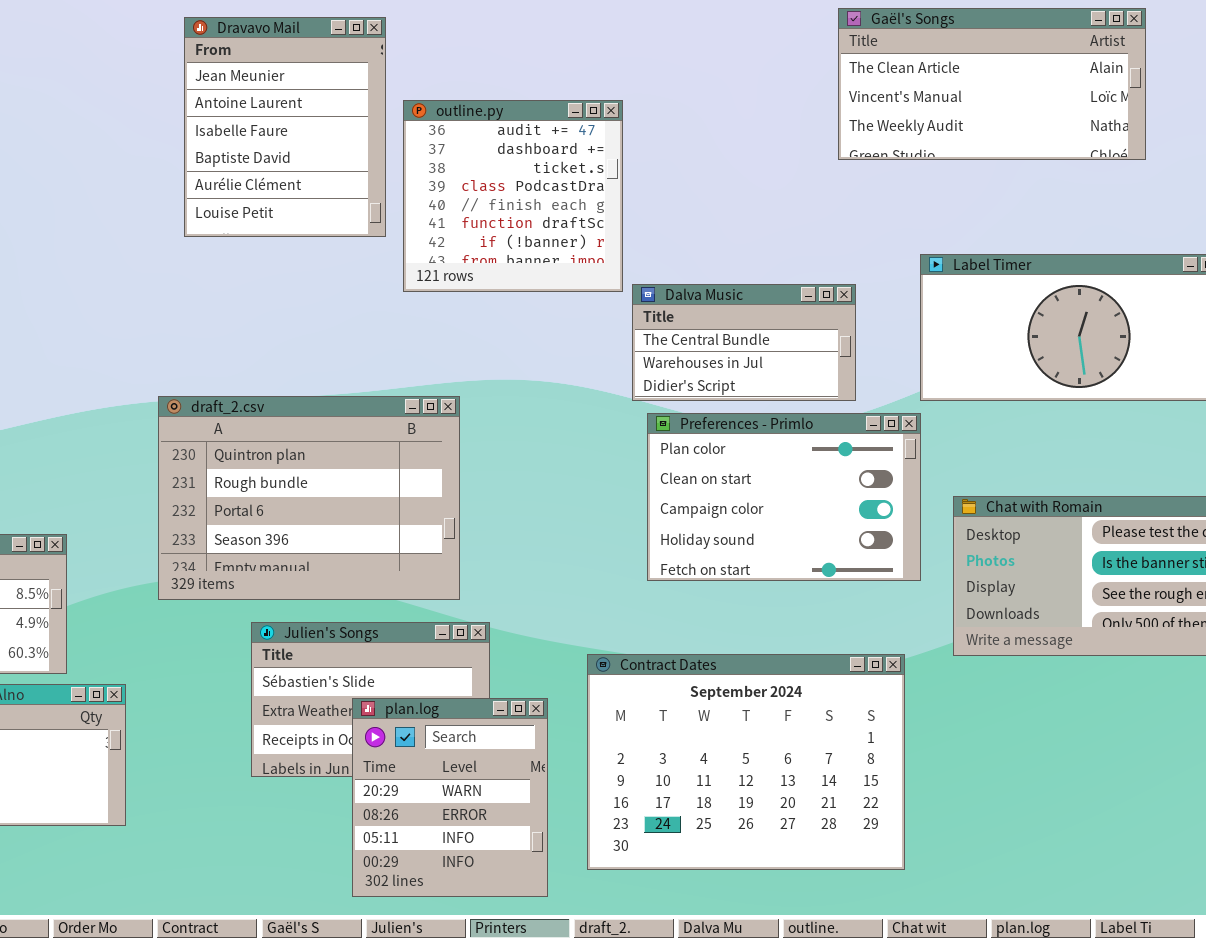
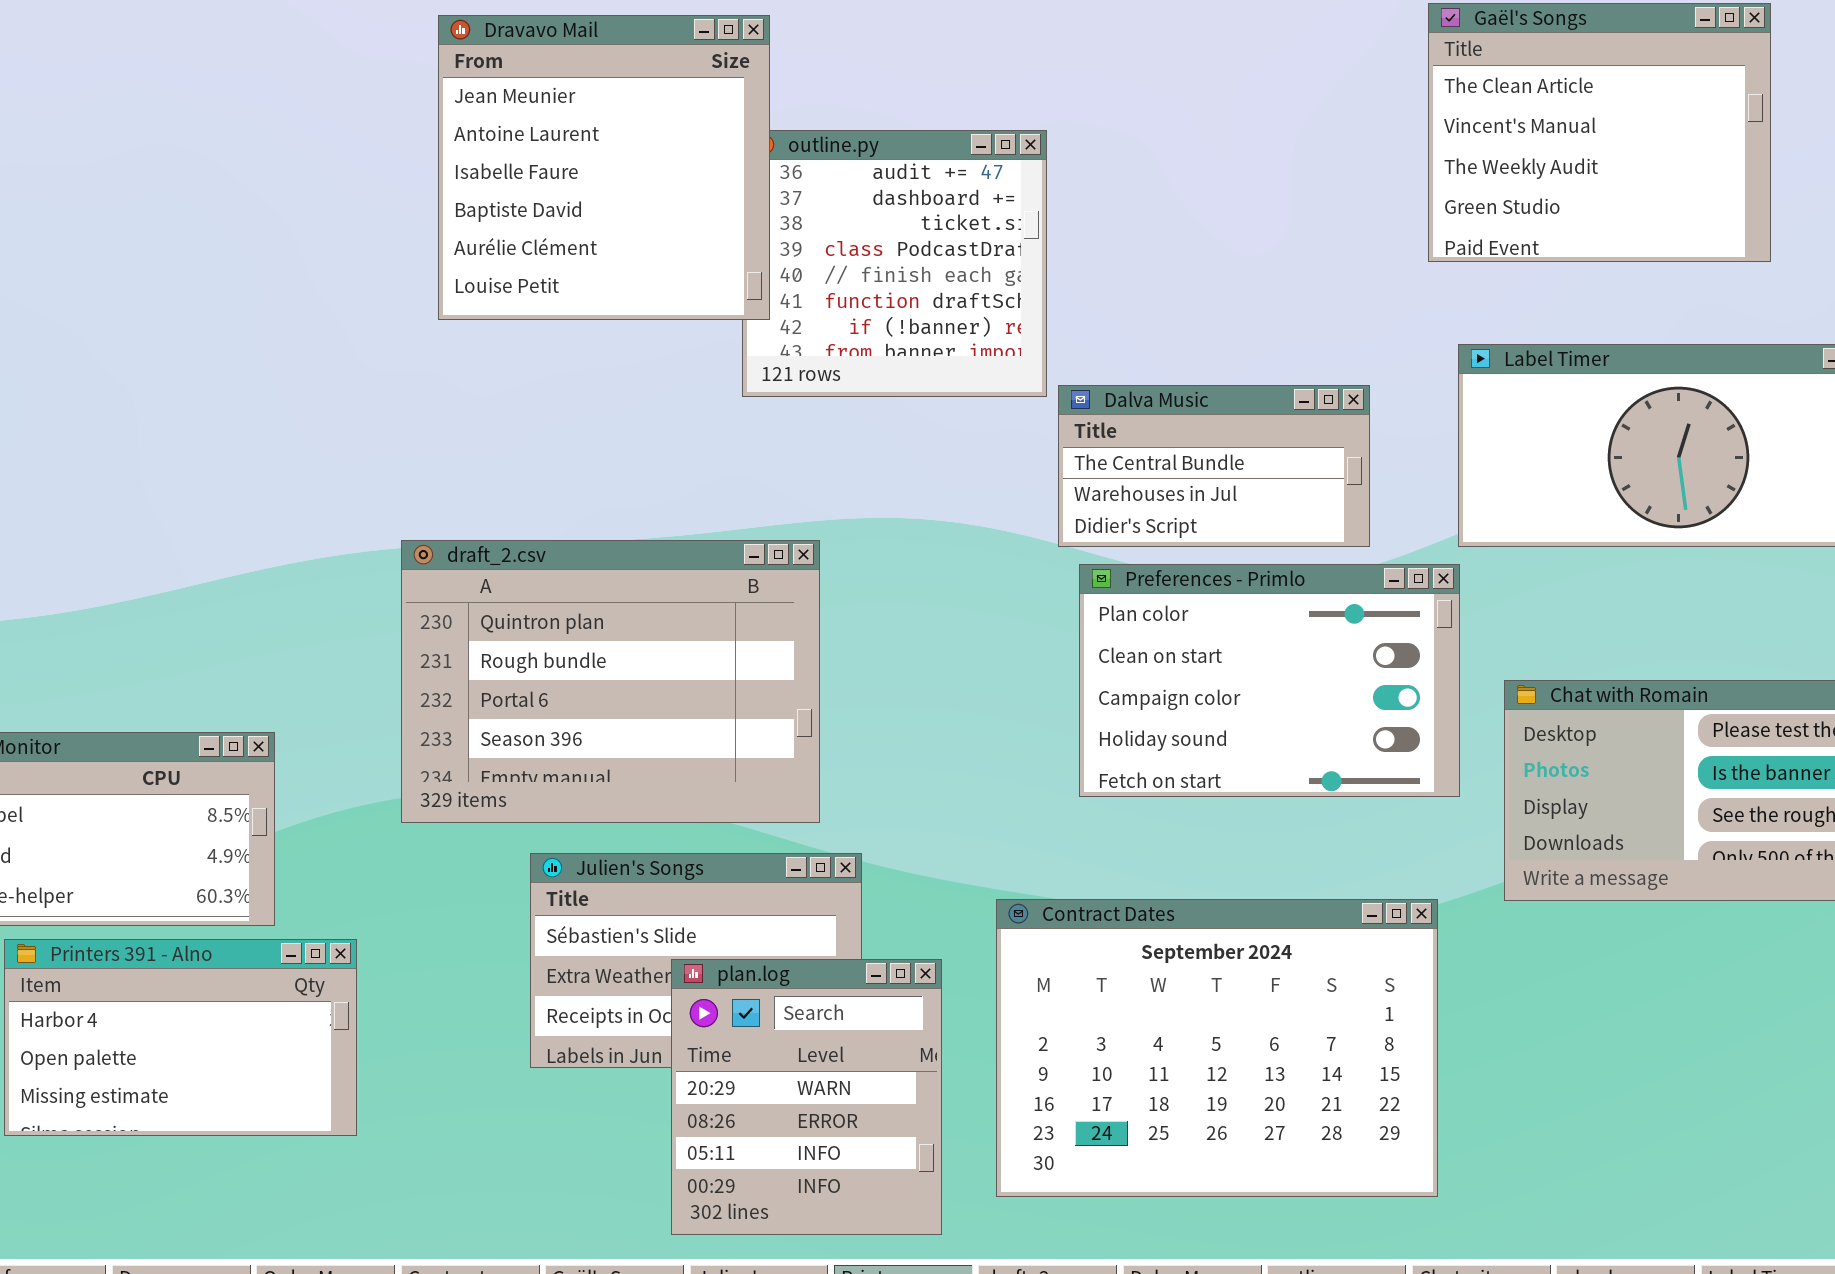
Gaël's Songs: [838,8,1146,160] -> [1428,3,1771,262], resized
Dravavo Mail: [184,17,386,237] -> [438,15,770,320], resized

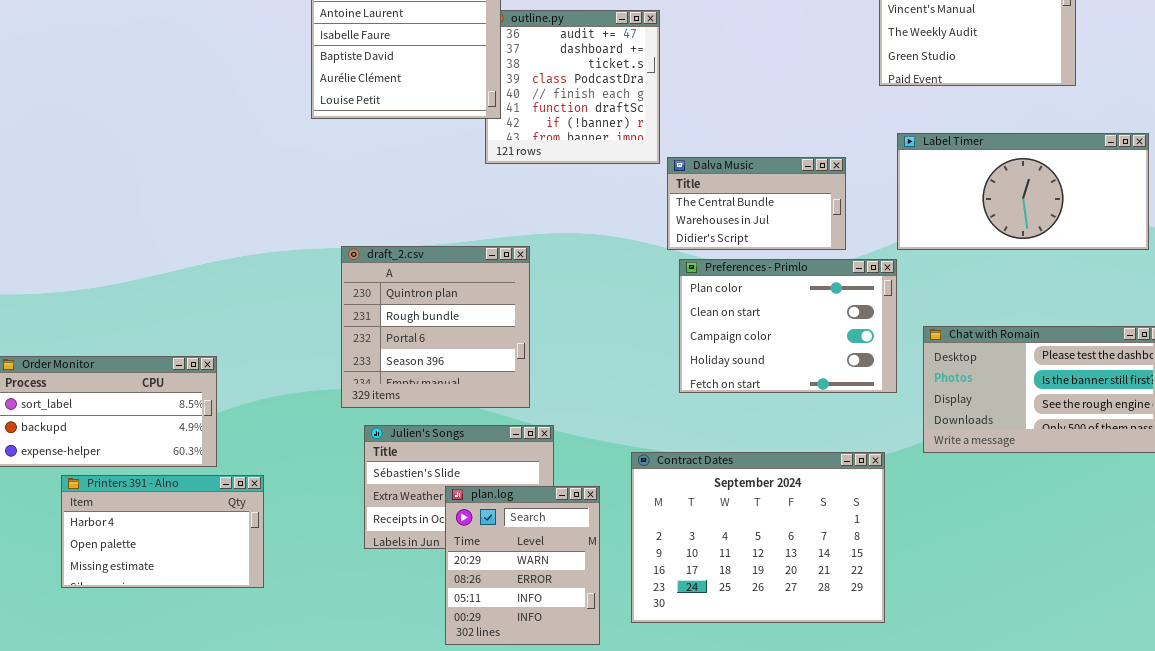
draft_2.csv: [401,540,820,823] -> [341,246,530,408], resized

